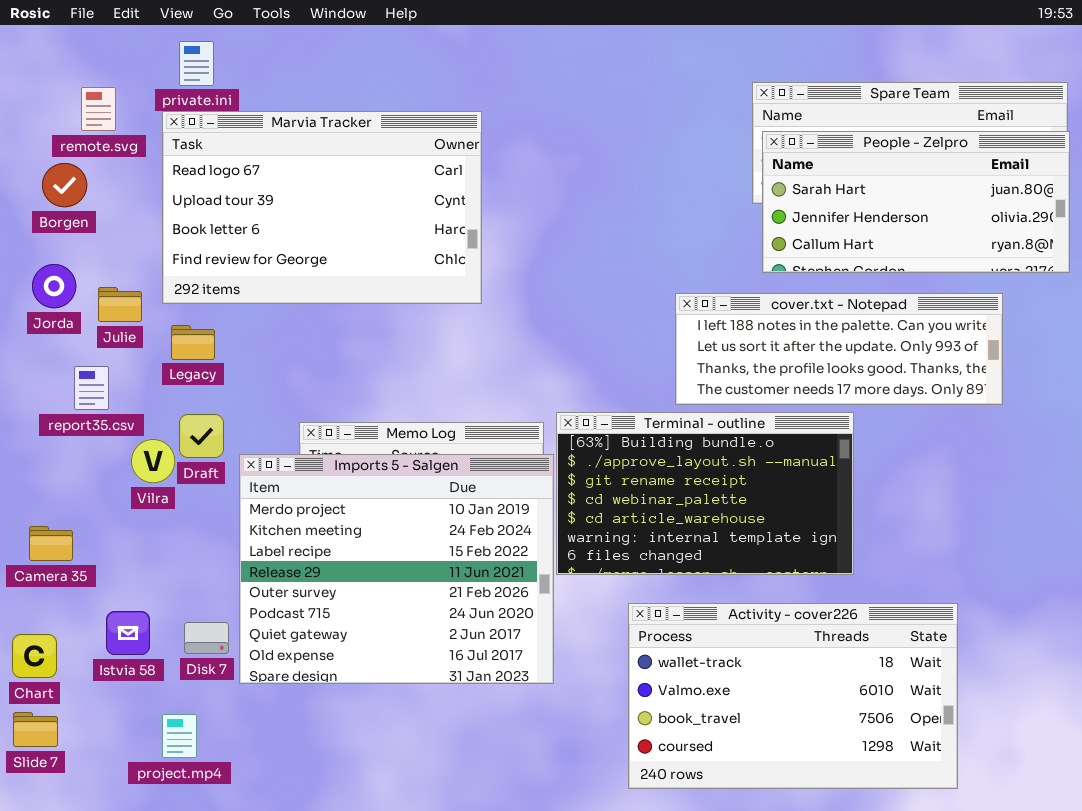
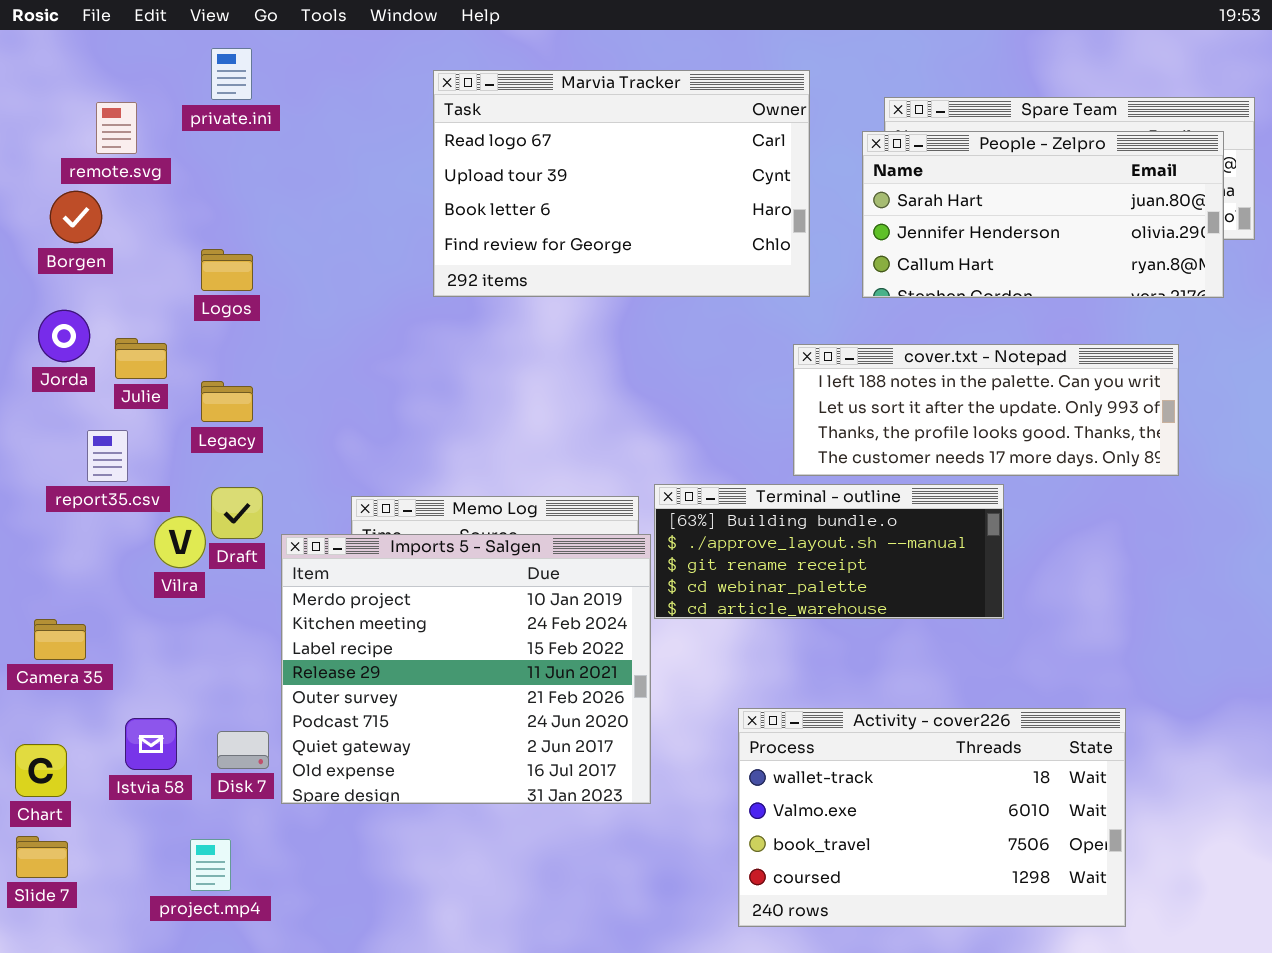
Marvia Tracker: [162,111,482,304] -> [433,70,810,297], moved
People - Zelpro: [762,131,1070,273] -> [862,131,1224,298], moved
Terminal - outline: [556,412,854,575] -> [654,484,1004,619], resized

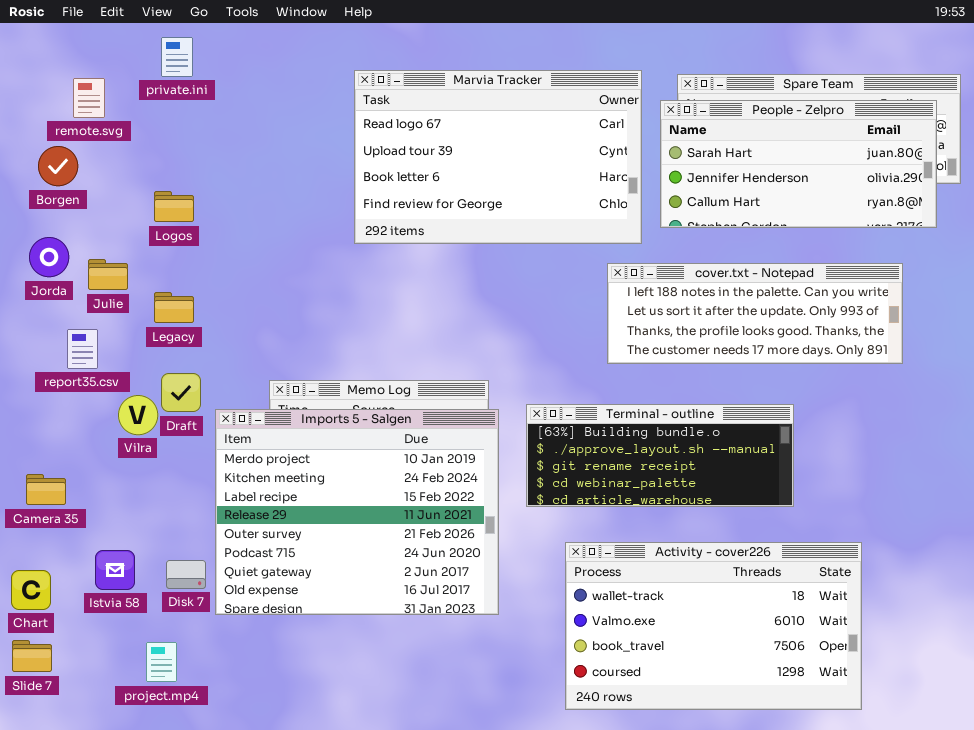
Marvia Tracker: [433,70,810,297] -> [354,70,642,244], moved
Terminal - outline: [654,484,1004,619] -> [526,404,794,507], moved

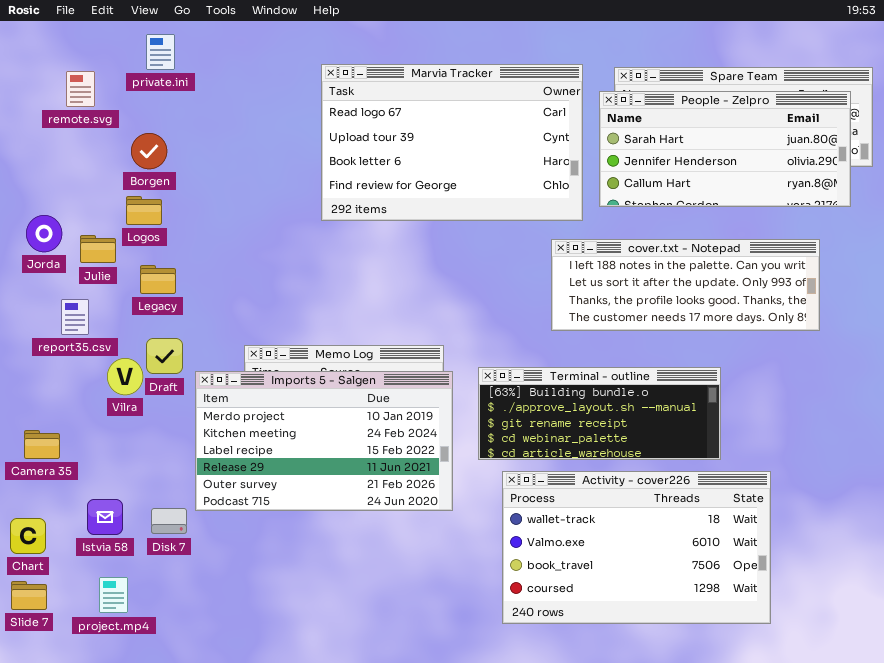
Borgen: [38,146,78,186] -> [131,133,167,169], moved
Logos: [154,191,194,222] -> [126,196,162,225], moved
Imports 5 - Salgen: [215,409,499,615] -> [195,371,453,511], resized
Activity - cover226: [565,542,862,710] -> [502,471,771,624], moved
project.mp4: [146,642,177,682] -> [99,577,128,613], moved

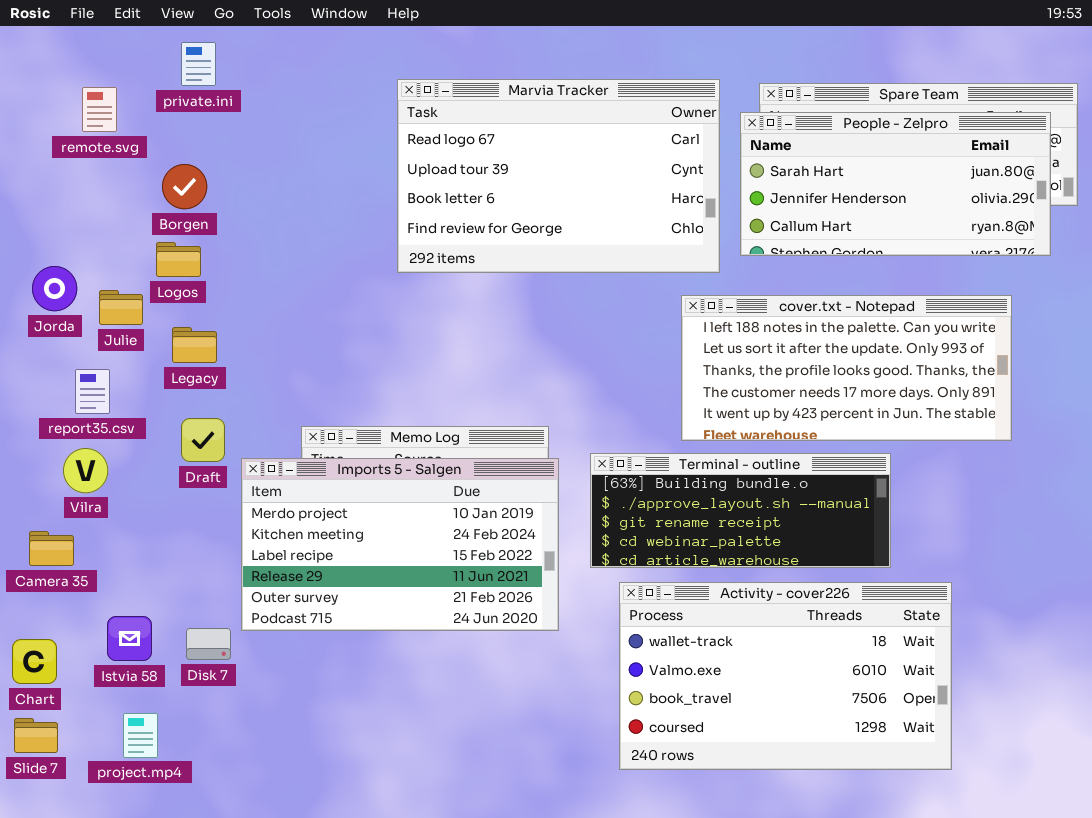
cover.txt - Notepad: [551,239,820,331] -> [681,295,1012,441], resized
Vilra: [107,358,143,395] -> [63,448,108,493], moved

